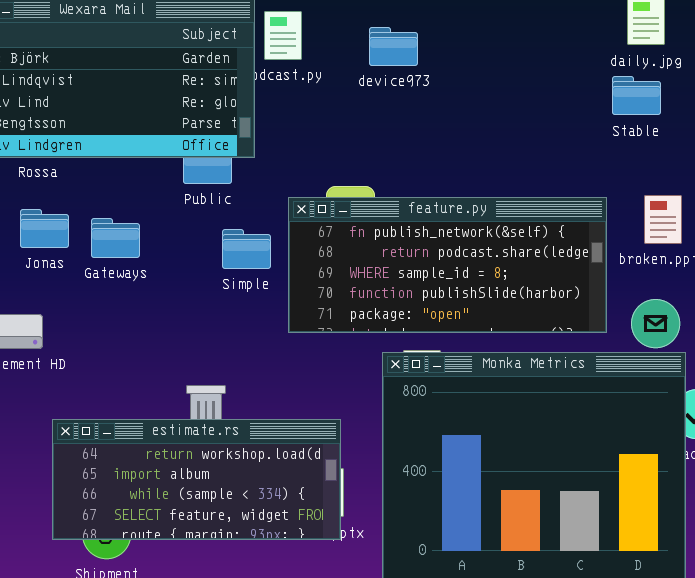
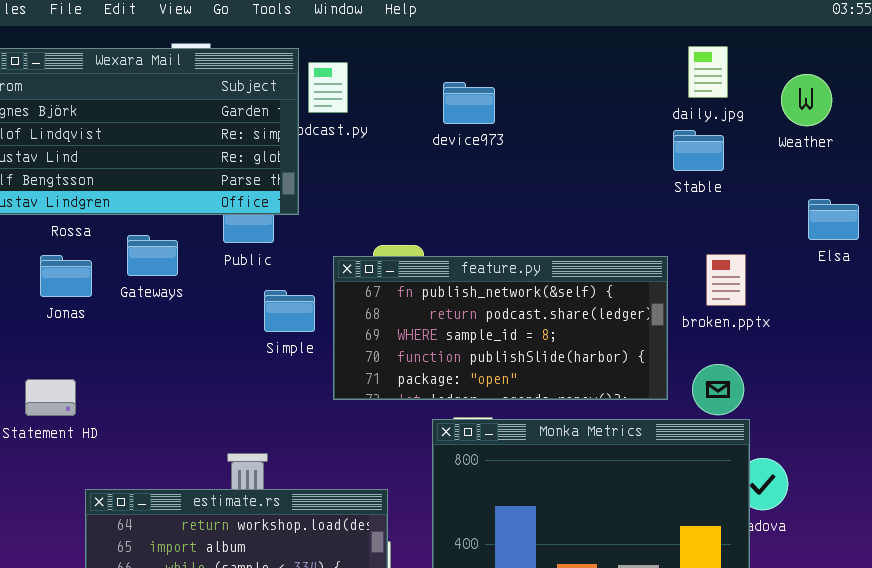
device973: [369,27,418,66] -> [443,82,495,124], moved
Jonas: [20,209,69,248] -> [40,255,92,297], moved
Gateways: [91,218,140,258] -> [127,235,178,276], moved

